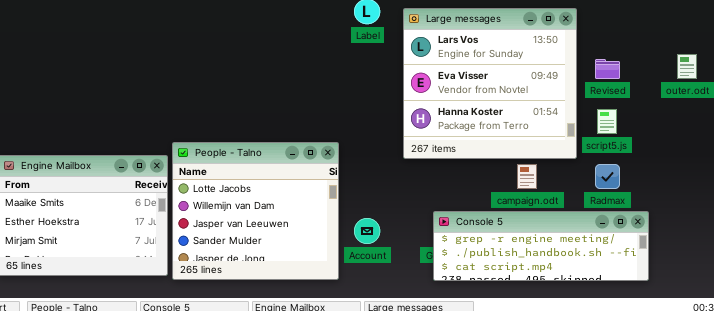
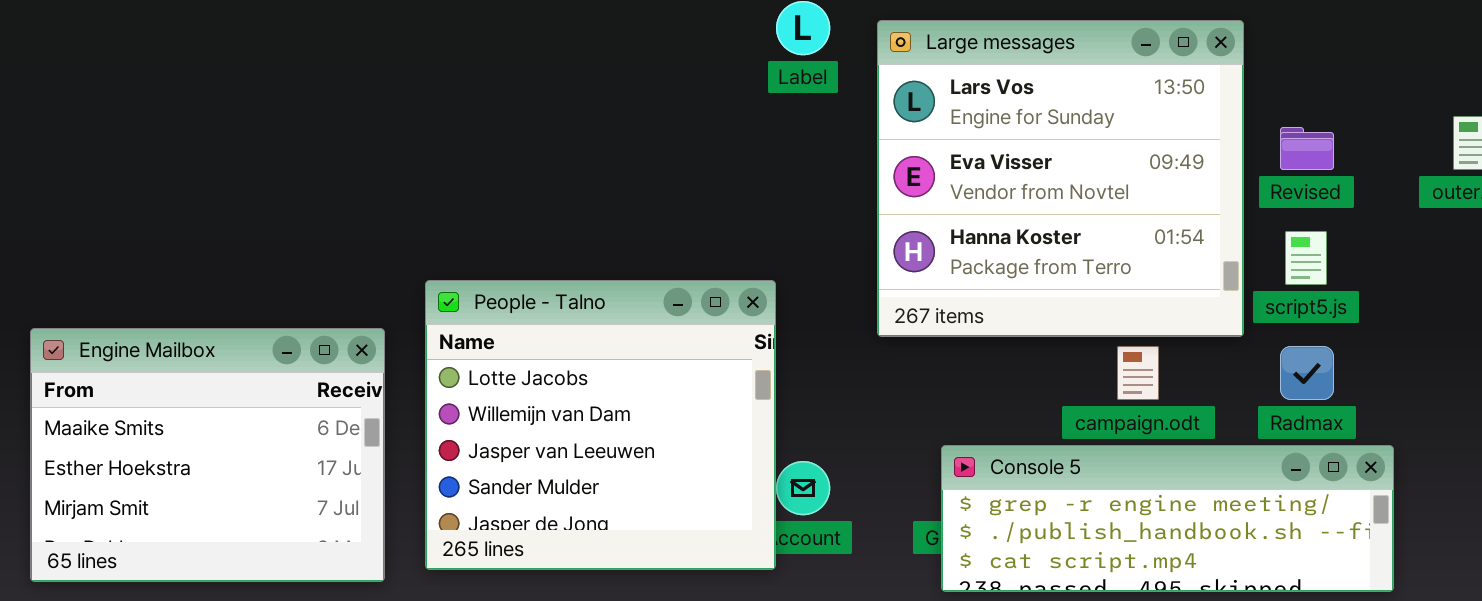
People - Talno: [172,142,339,280] -> [425,280,776,570], moved

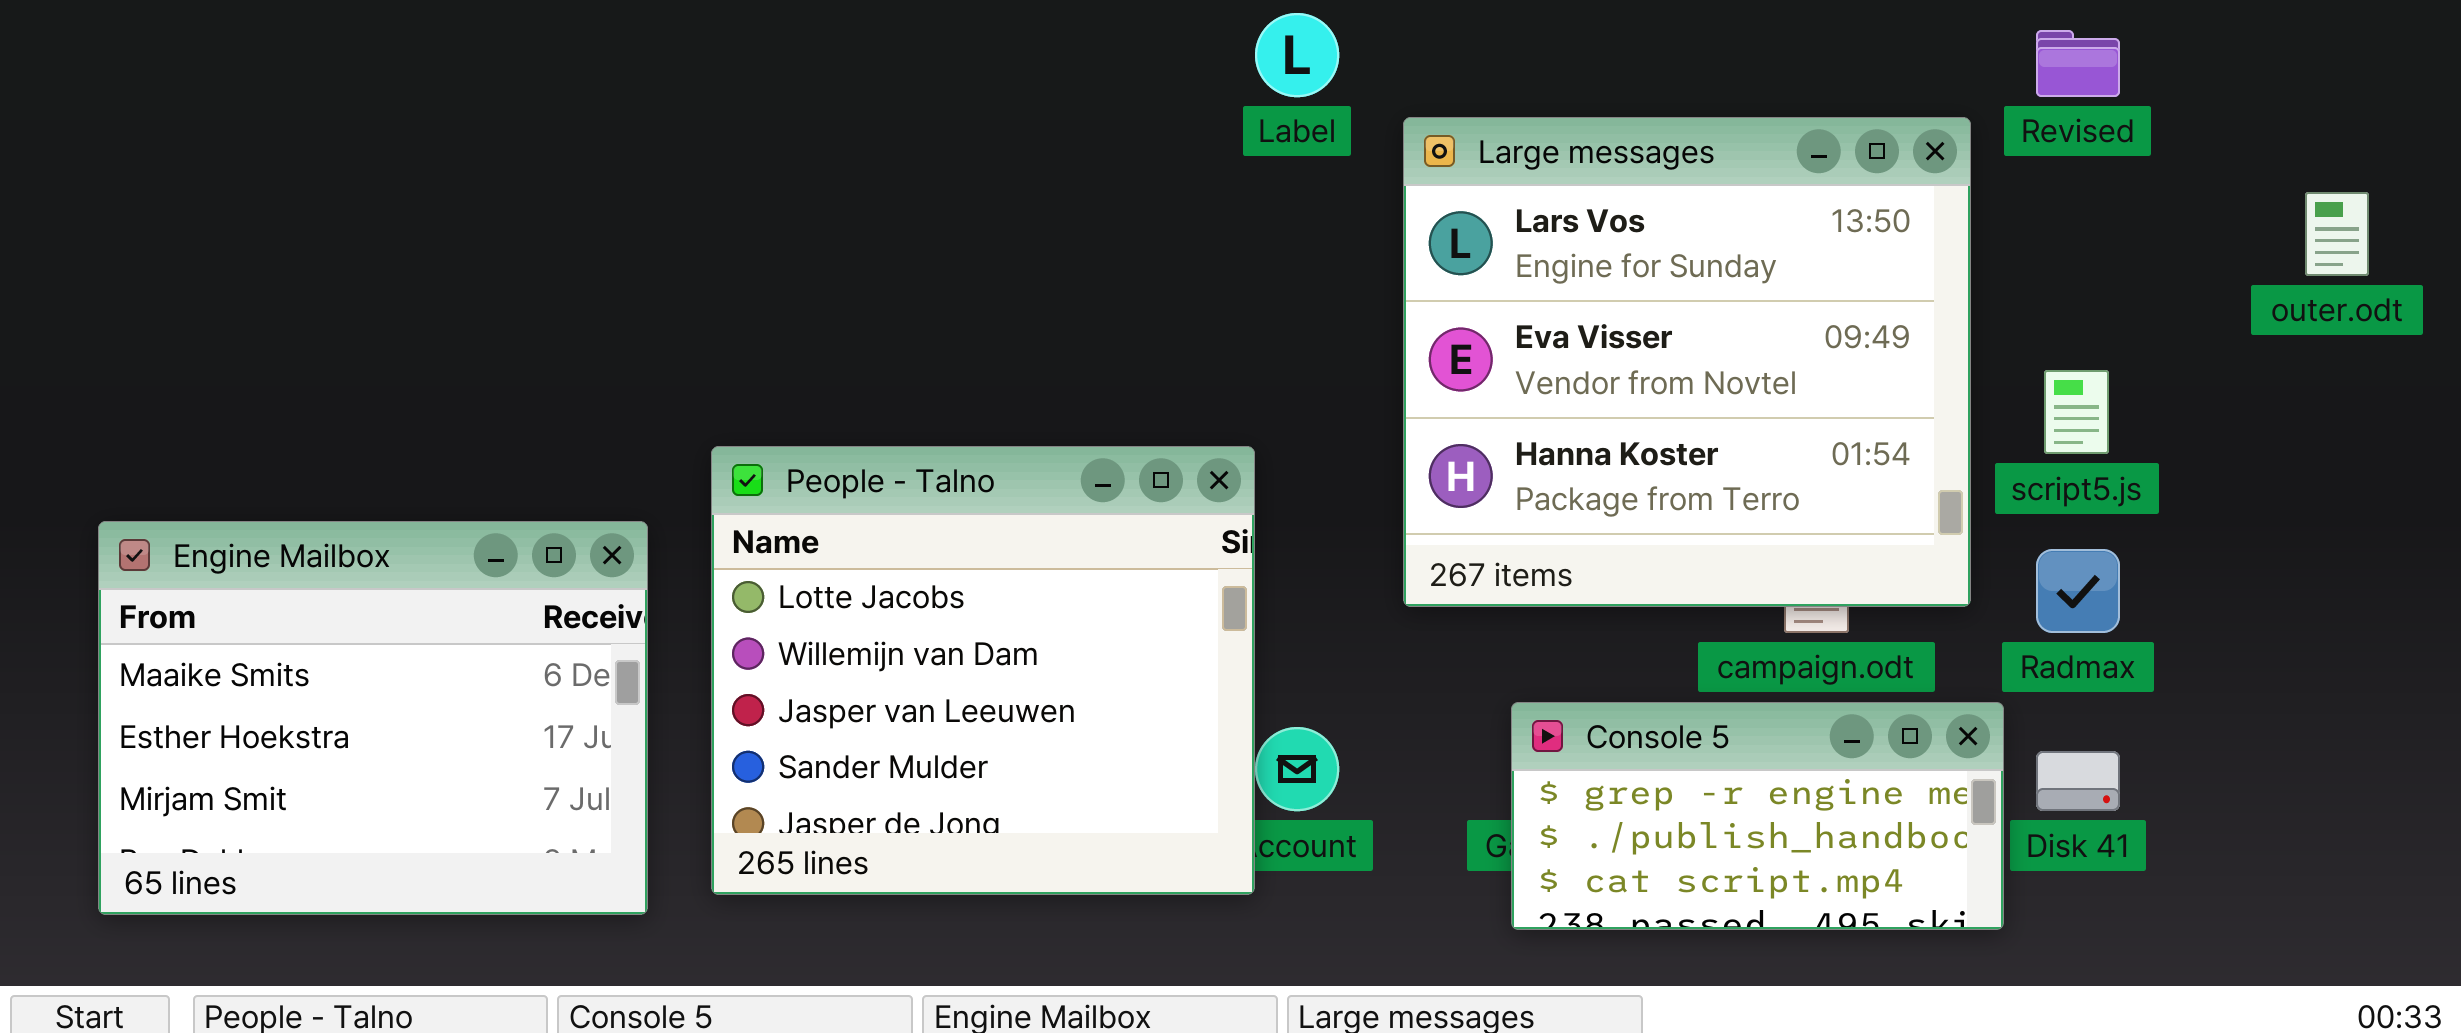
Large messages: [877,20,1244,337] -> [1403,117,1971,607], moved
Revised: [1280,127,1334,170] -> [2036,30,2120,97], moved
Console 5: [941,445,1394,592] -> [1511,702,2004,930], resized

